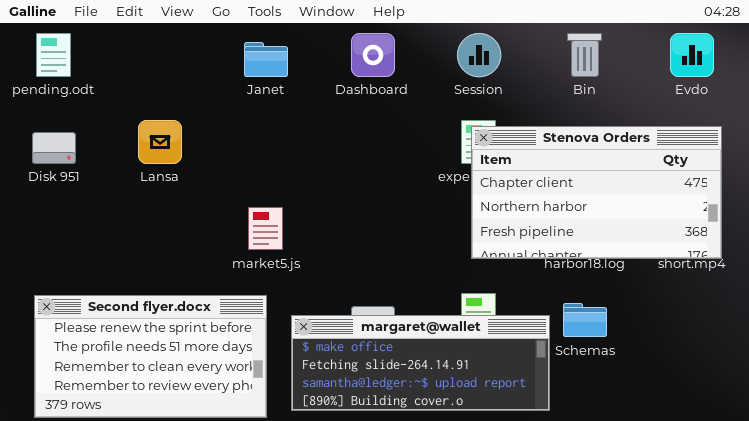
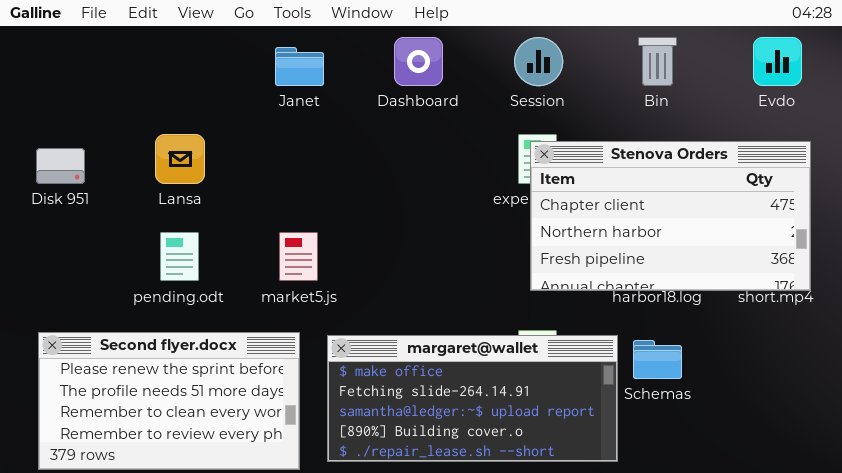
pending.odt: [36,33,71,77] -> [160,232,199,281], moved
margaret@wallet: [291,315,550,411] -> [327,335,618,462], resized

